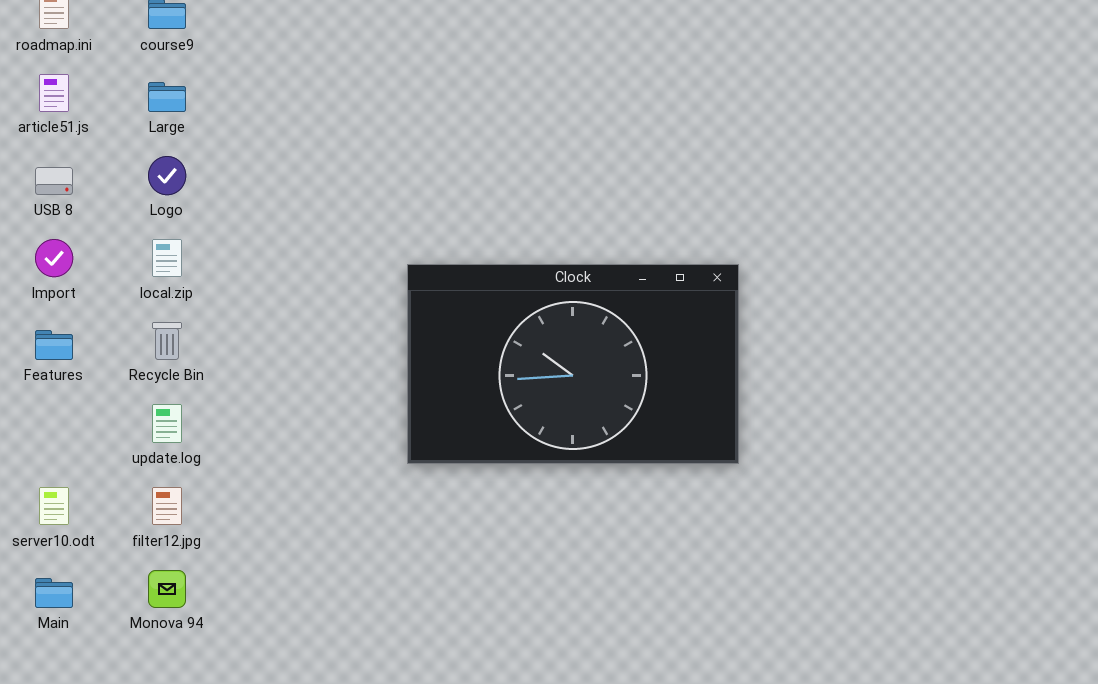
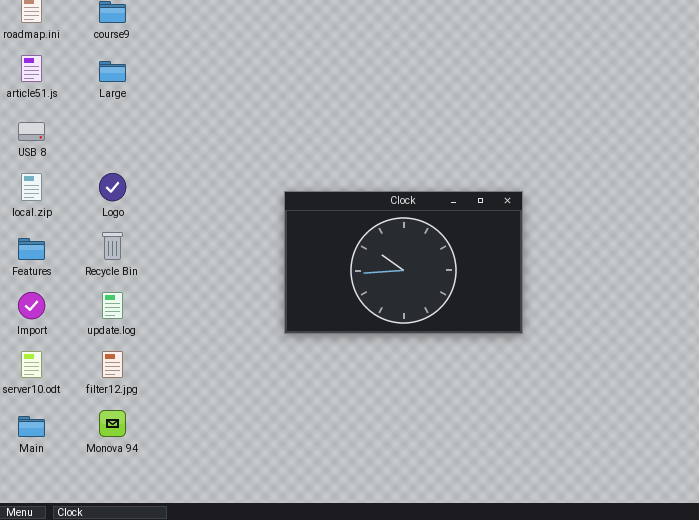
Logo: [148,156,186,195] -> [99,173,126,201], moved
Import: [35,239,73,277] -> [18,292,45,319], moved
local.zip: [152,239,182,277] -> [21,173,42,201], moved

